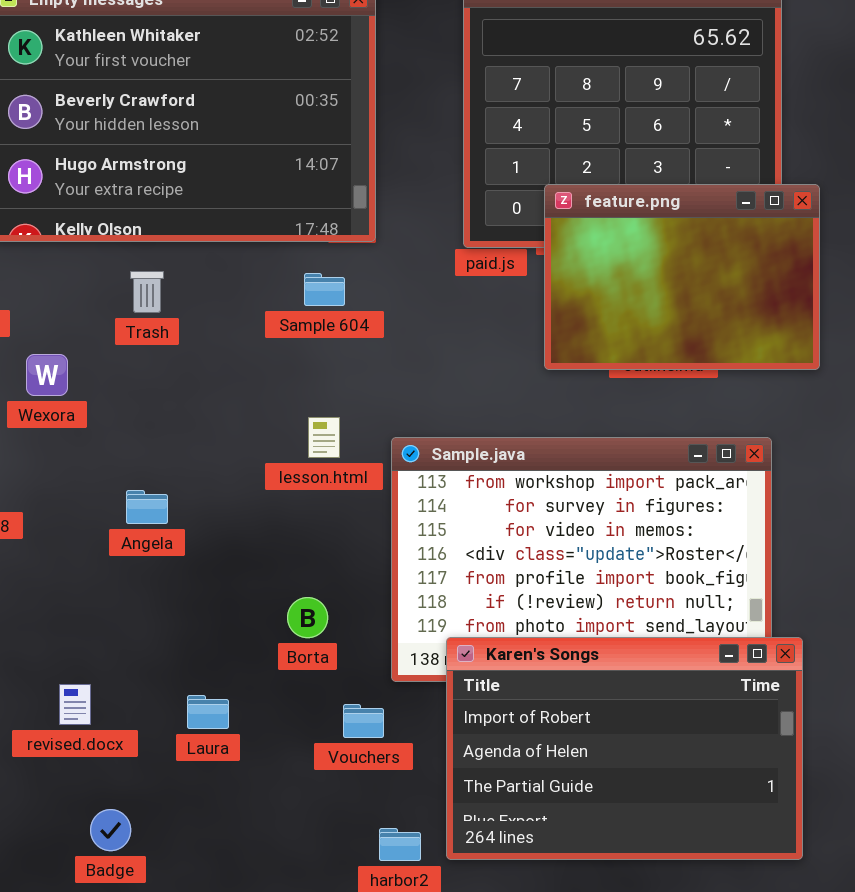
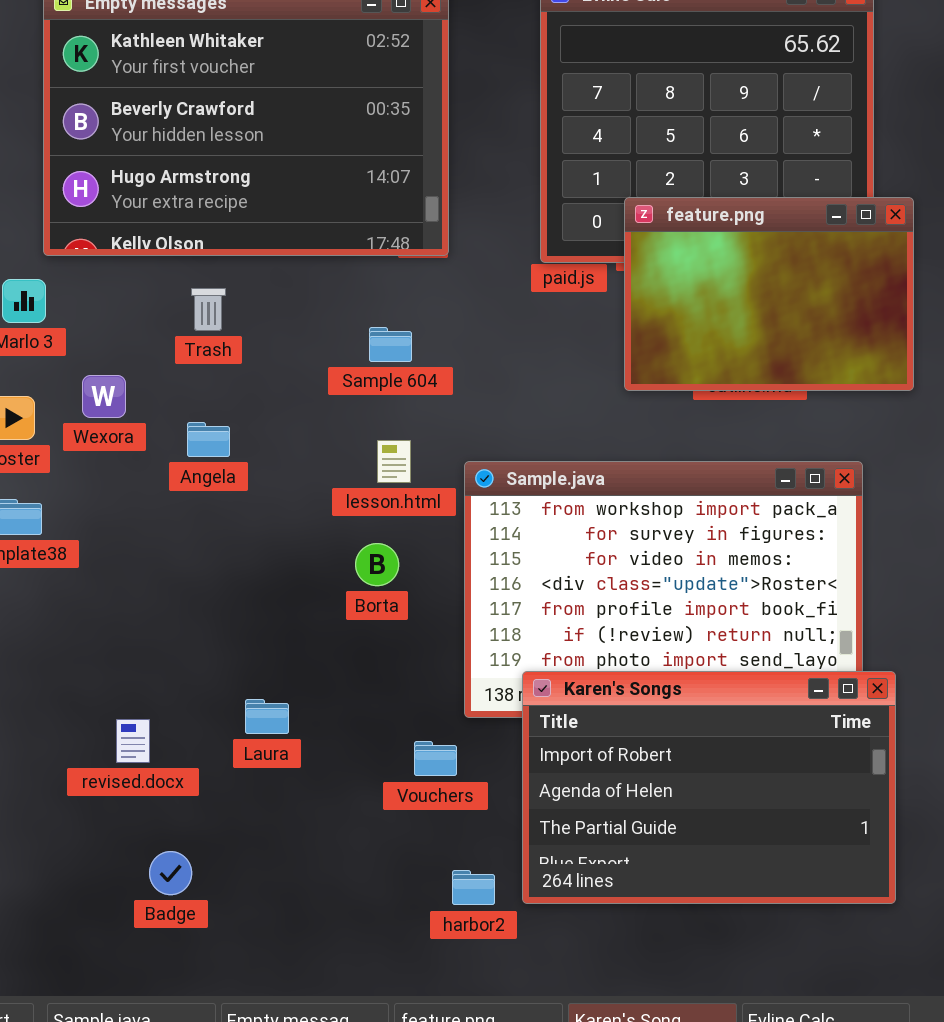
Sample 604: [304,273,345,306] -> [369,327,412,362], moved
Angela: [126,490,168,524] -> [187,422,230,457], moved
Borta: [287,597,328,638] -> [355,543,399,586], moved
Laura: [187,695,229,729] -> [245,699,289,734], moved

